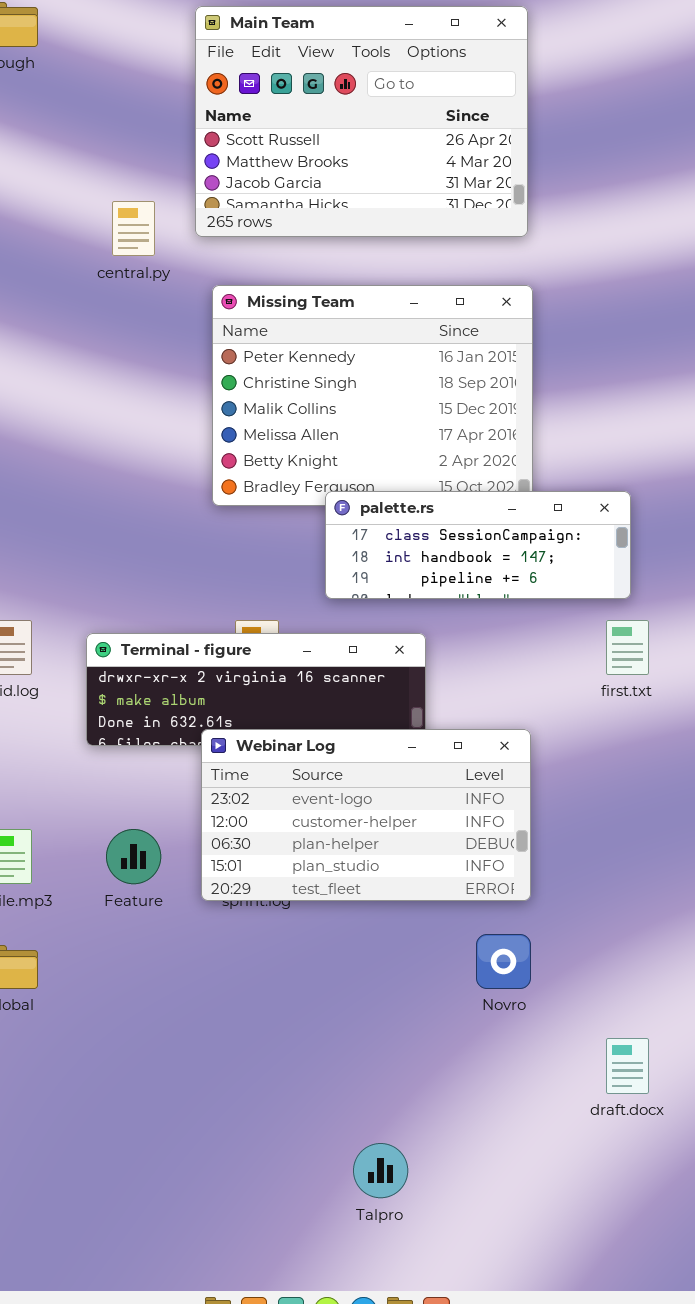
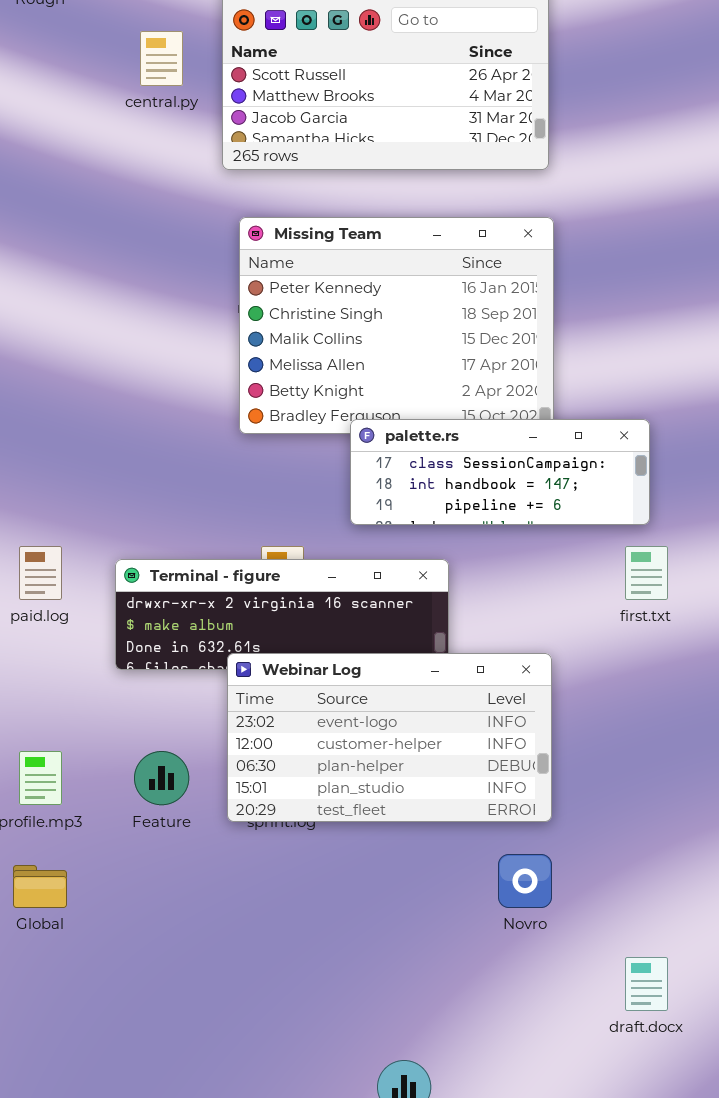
central.py: [112,201,155,256] -> [140,31,183,86], moved

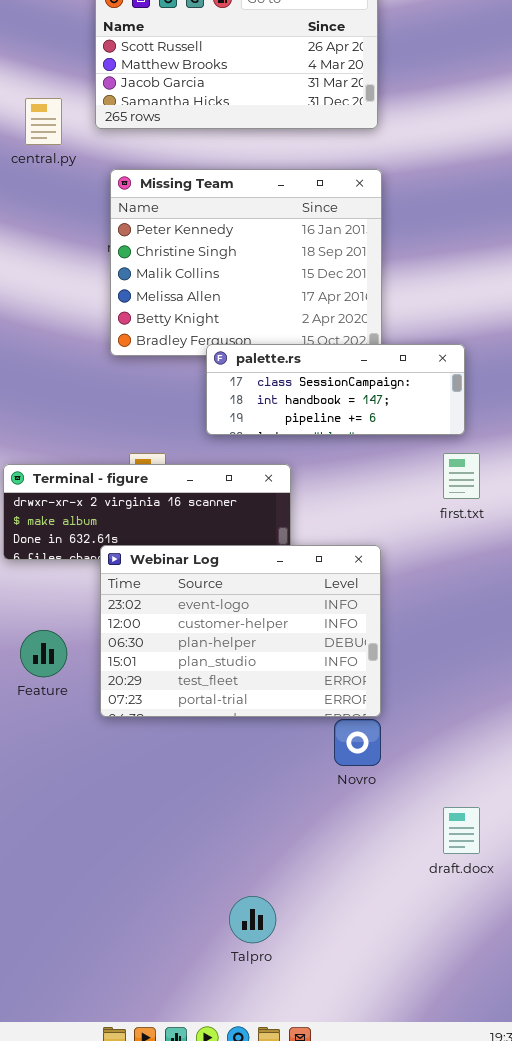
central.py: [140,31,183,86] -> [25,98,62,145], moved
Webinar Log: [227,653,552,822] -> [100,545,381,717], resized

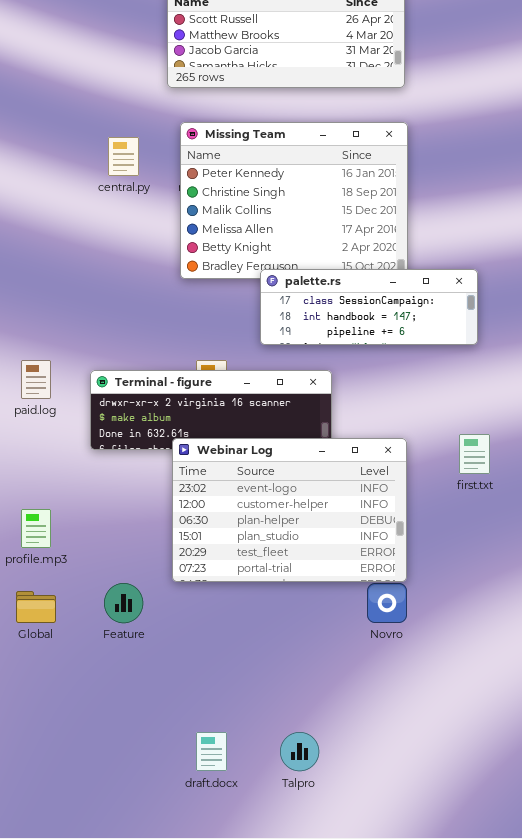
central.py: [25,98,62,145] -> [108,137,139,176], moved
first.txt: [443,453,480,499] -> [459,434,490,474], moved
Feature: [20,630,67,677] -> [104,583,143,623], moved
draft.docx: [443,807,480,854] -> [196,732,227,771], moved

